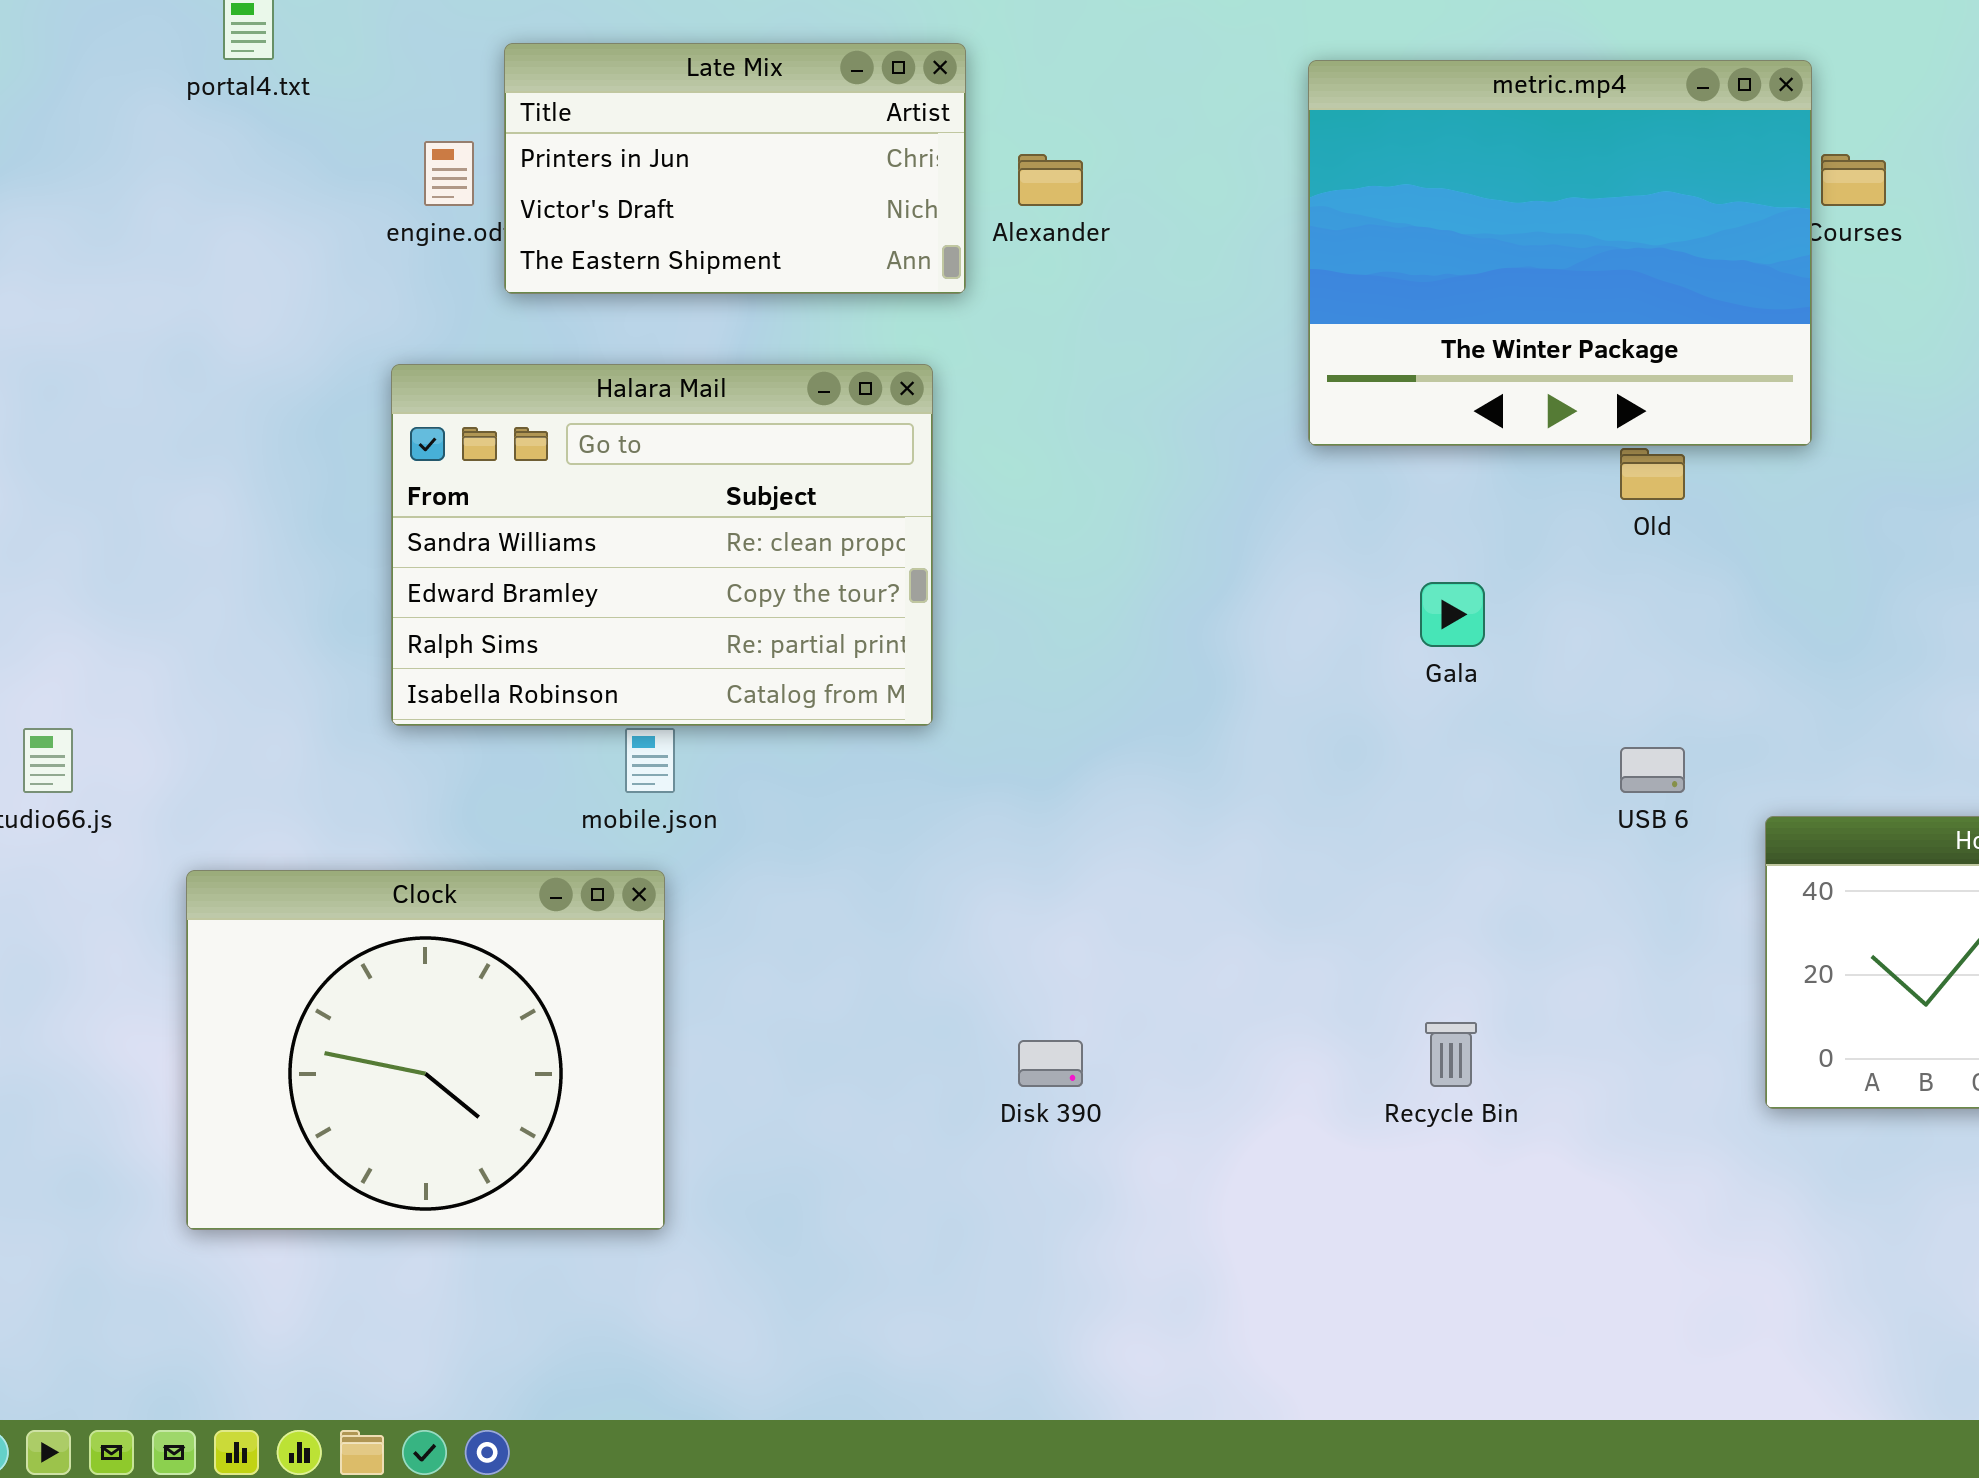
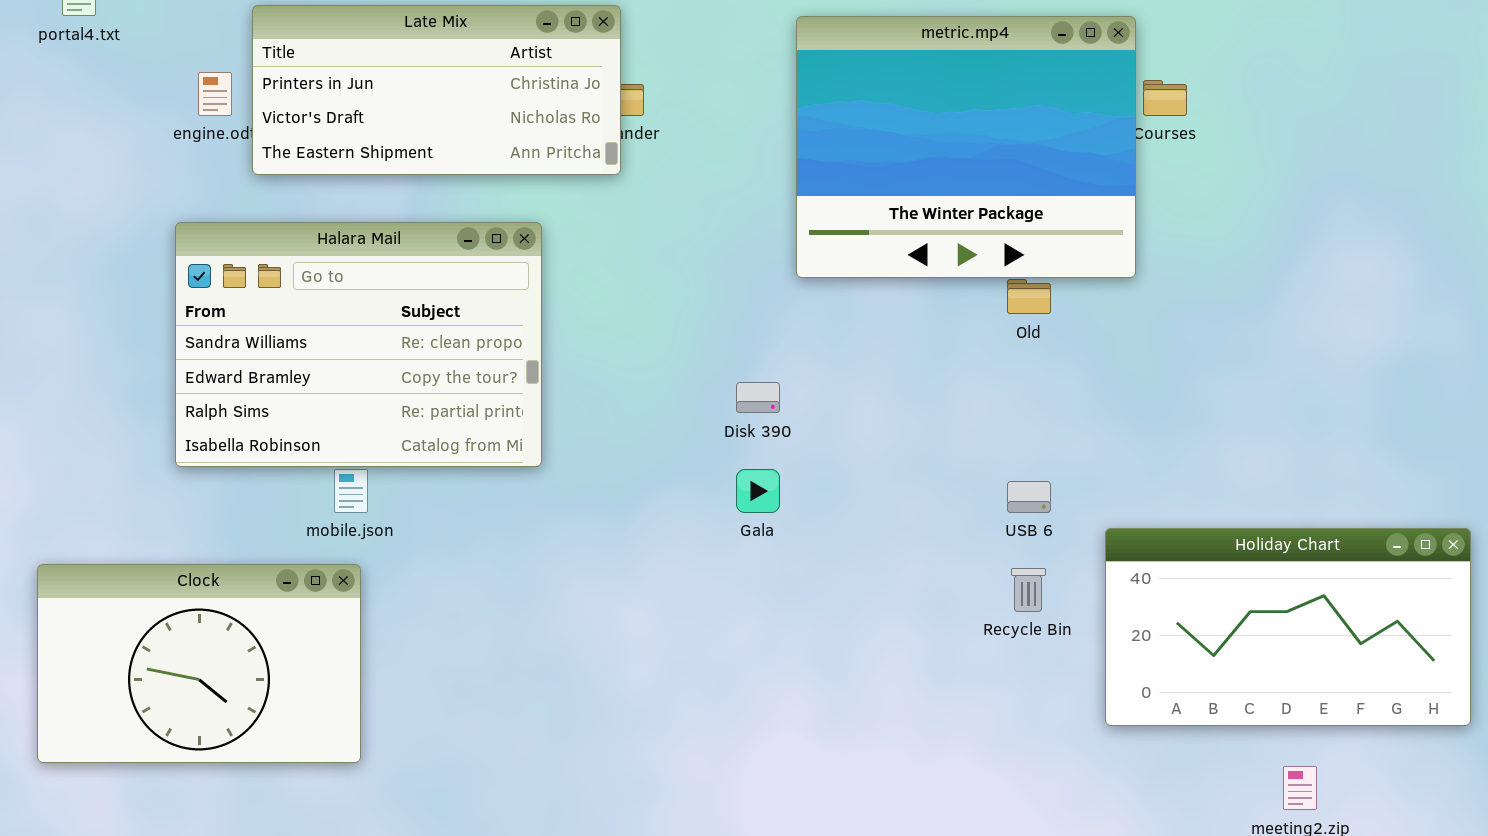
Late Mix: [504,43,966,294] -> [252,5,621,175], resized
Gala: [1420,582,1485,647] -> [736,469,780,513], moved
Clock: [186,870,665,1230] -> [37,564,361,763], resized
Recycle Bin: [1425,1022,1477,1087] -> [1011,568,1046,612], moved
Disk 390: [1018,1040,1083,1087] -> [736,382,780,413], moved

